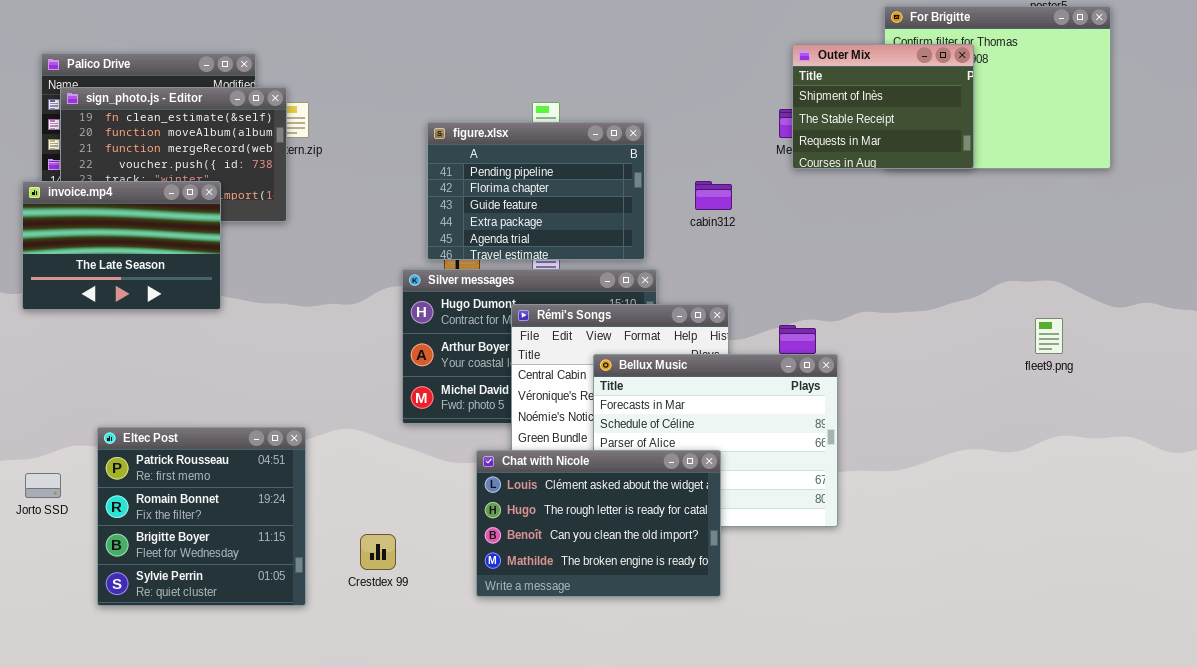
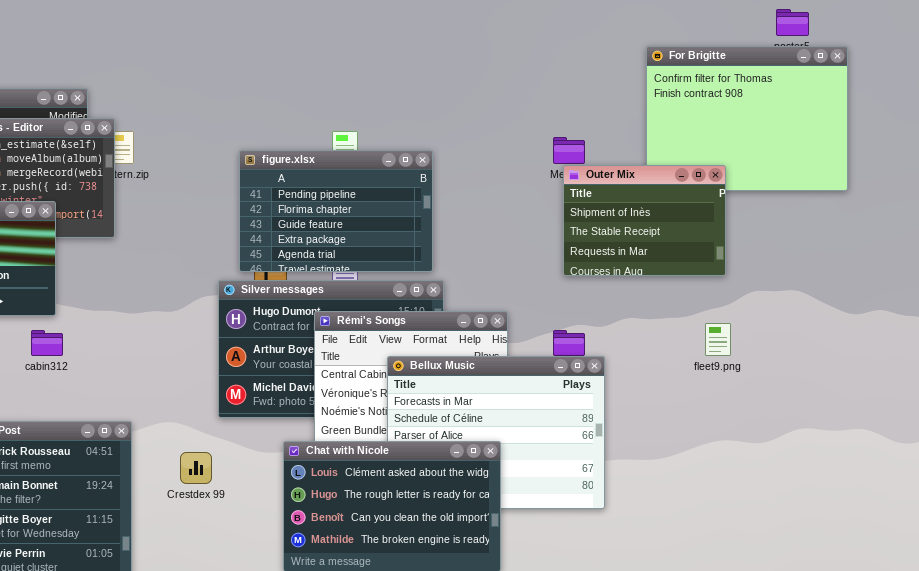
Outer Mix: [792,44,974,169] -> [563,165,726,276], moved
cabin312: [695,181,732,210] -> [31,330,63,356], moved
fleet9.png: [1035,318,1063,354] -> [705,323,731,356], moved
Crestdex 99: [360,534,396,570] -> [180,452,212,484], moved

